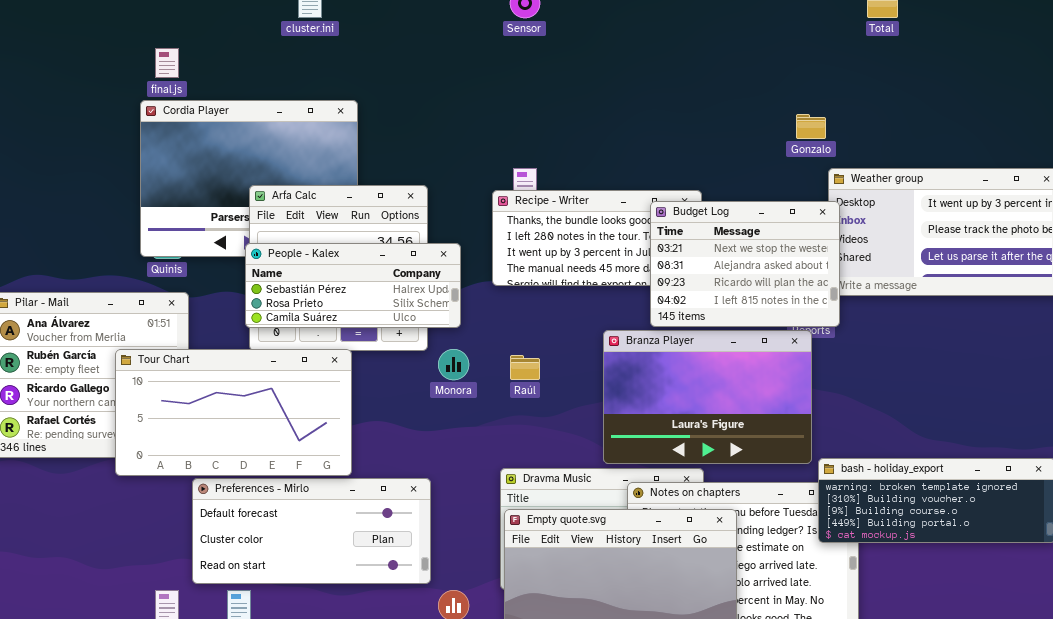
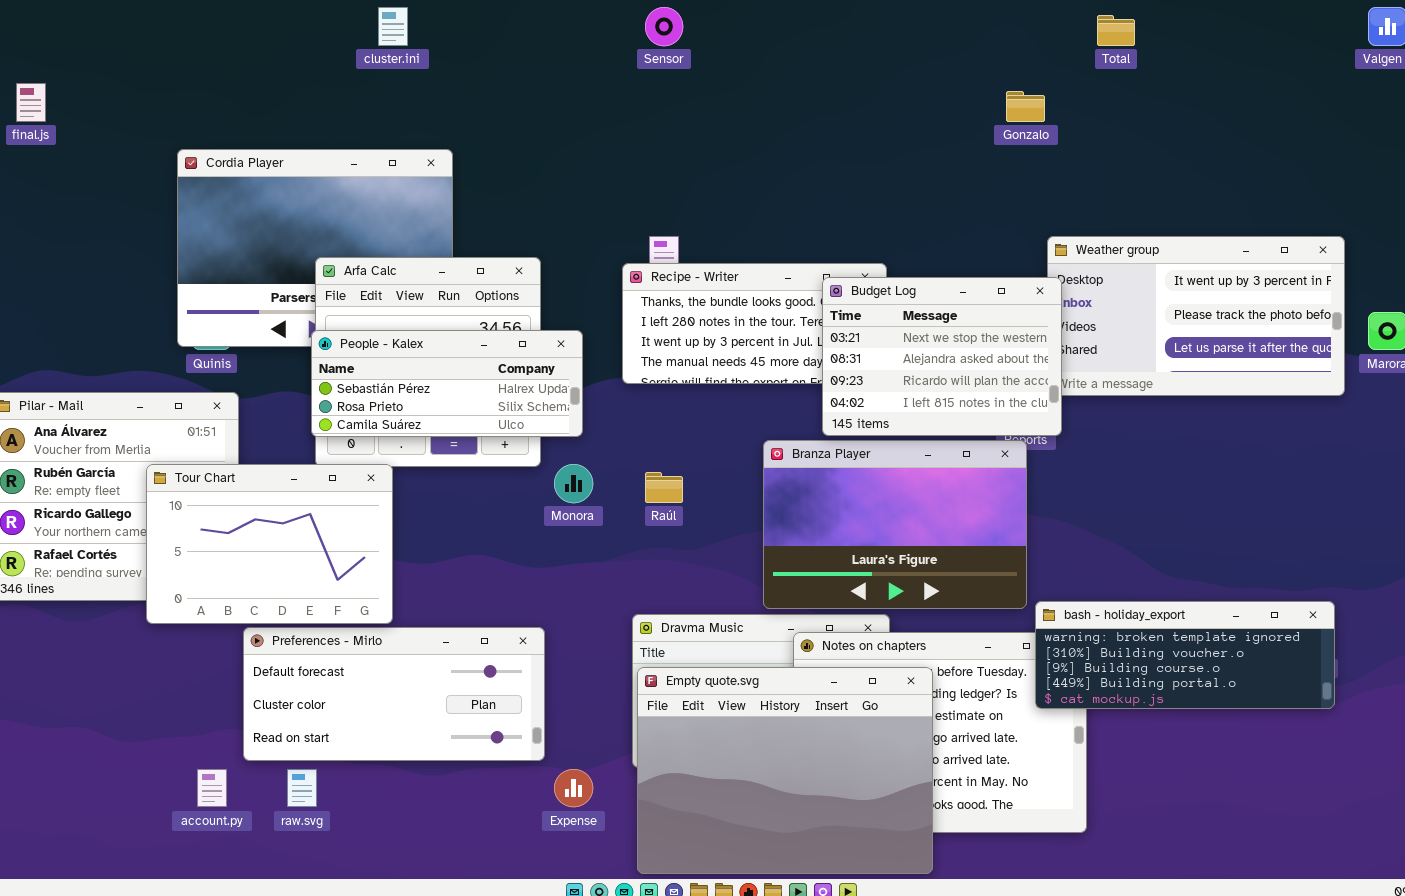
final.js: [155,48,179,78] -> [16,83,46,122], moved
Gonzalo: [796,114,826,139] -> [1006,91,1045,122], moved
Tour Chart: [115,349,352,476] -> [146,464,393,624], resized

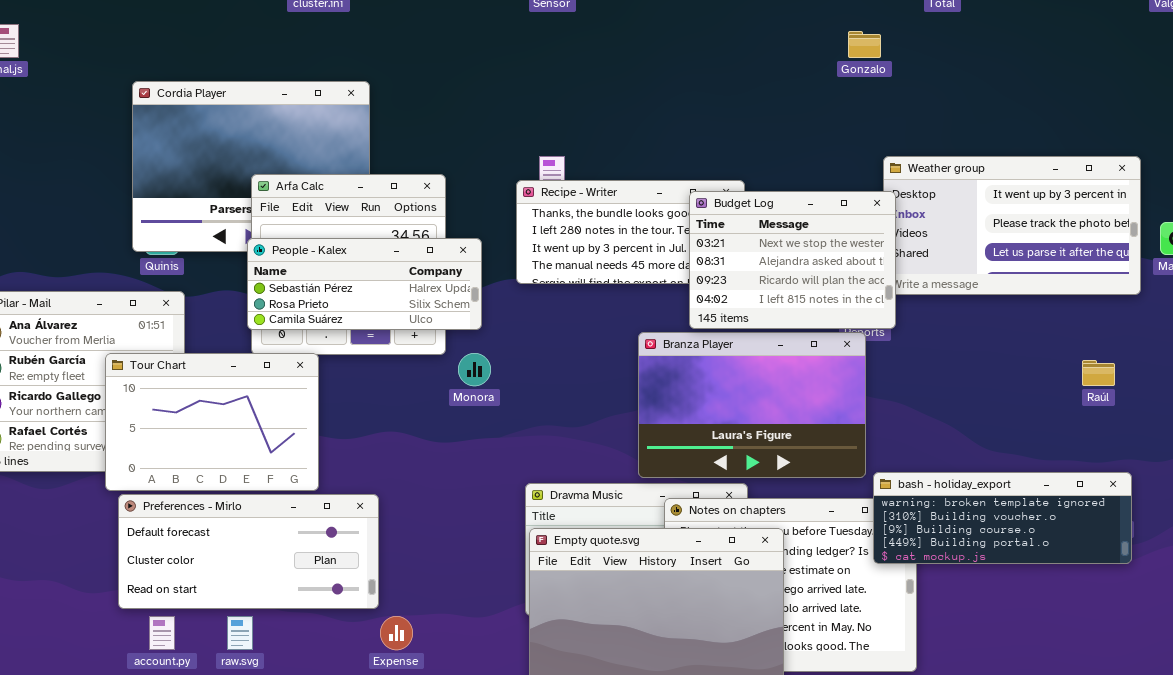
Raúl: [645,472,683,503] -> [1082,360,1115,386], moved
Preferences - Mirlo: [243,627,545,761] -> [118,494,379,609], moved
Expense: [554,769,593,807] -> [380,616,413,650], moved

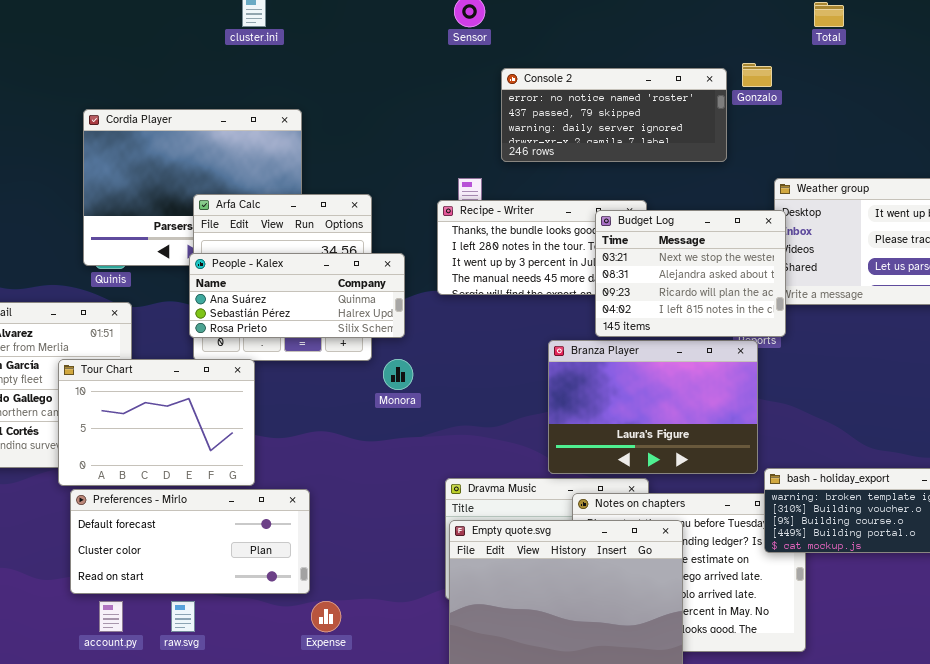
Console 2: none -> [501,68,727,162], opened
People - Kalex: [247,238,482,330] -> [189,253,405,338], scrolled up 1 row

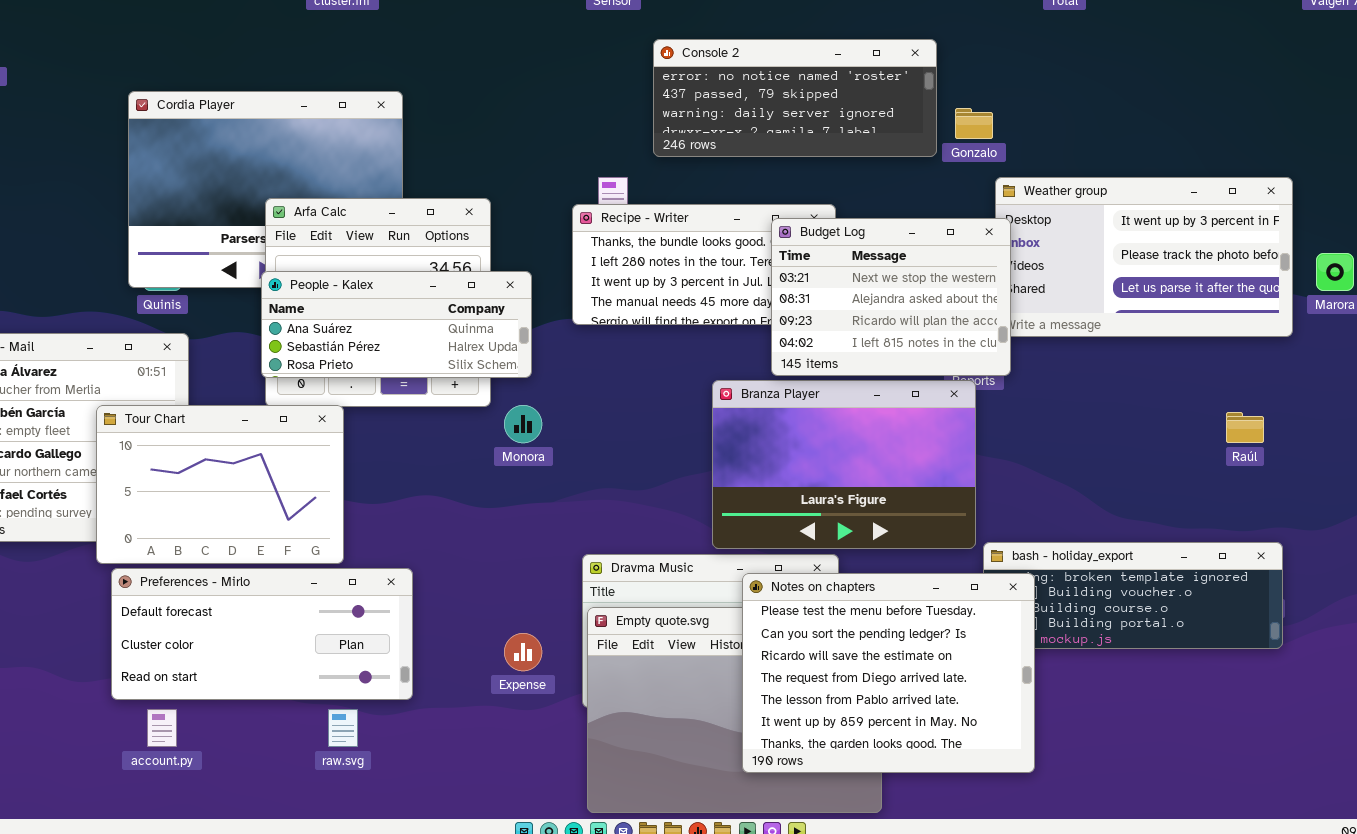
Gonzalo: [742,63,772,87] -> [955,108,993,139], moved
Notes on chapters: [572,493,806,652] -> [742,573,1035,773], raised
raw.svg: [171,601,195,632] -> [328,709,358,747], moved
Expense: [311,601,341,632] -> [504,633,542,671], moved

